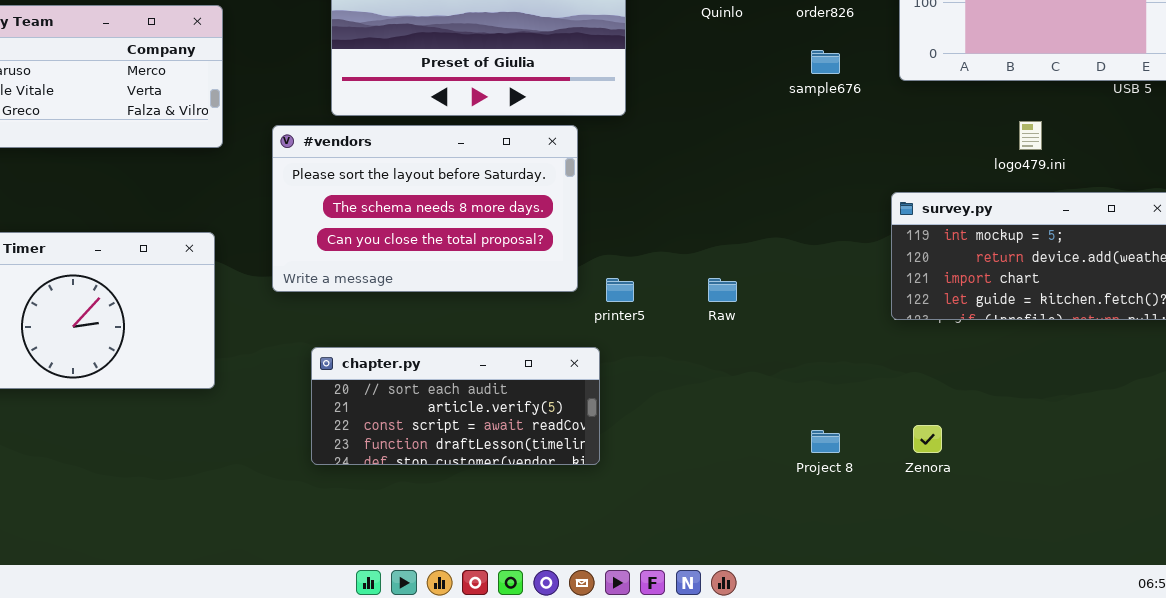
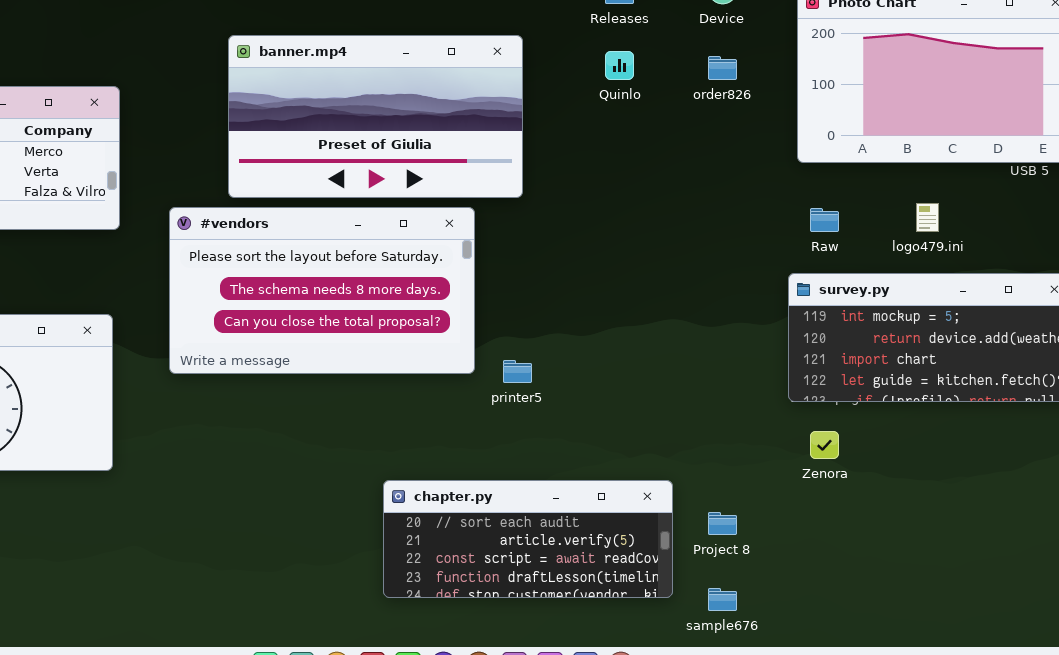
sample676: [811,50,840,74] -> [708,588,737,611], moved
Raw: [708,278,737,302] -> [810,208,839,232], moved
chapter.py: [311,347,600,465] -> [383,480,673,598], moved
Zenora: [913,425,942,453] -> [810,431,839,459], moved

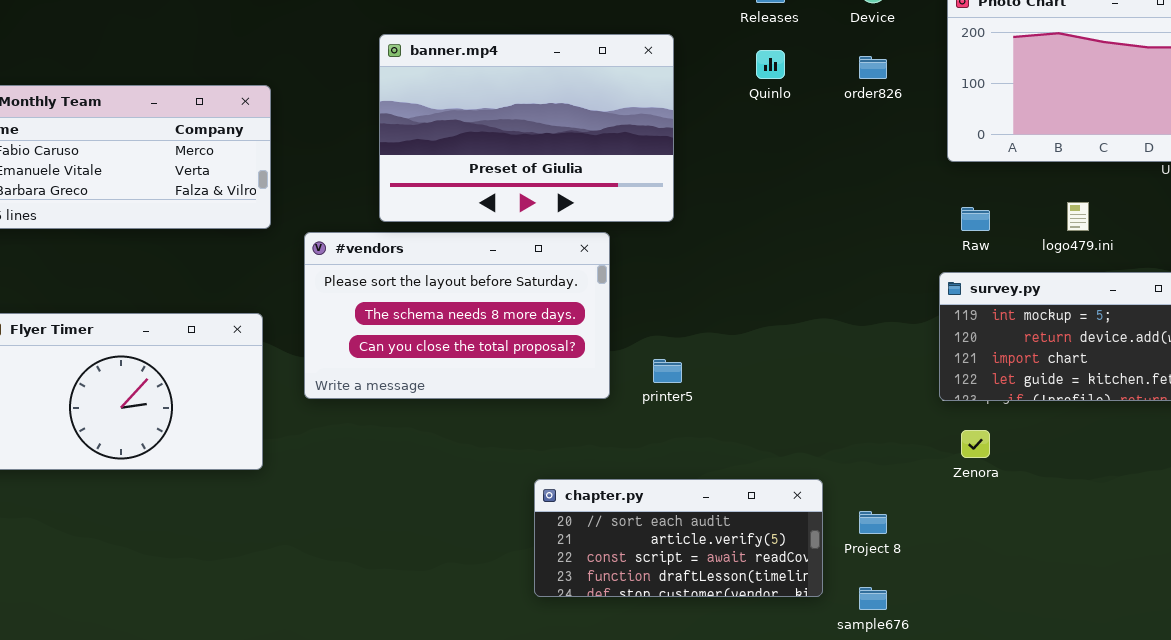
banner.mp4: [228,35,523,198] -> [379,34,674,222], resized
#vendors: [169,207,475,374] -> [304,232,610,399], moved

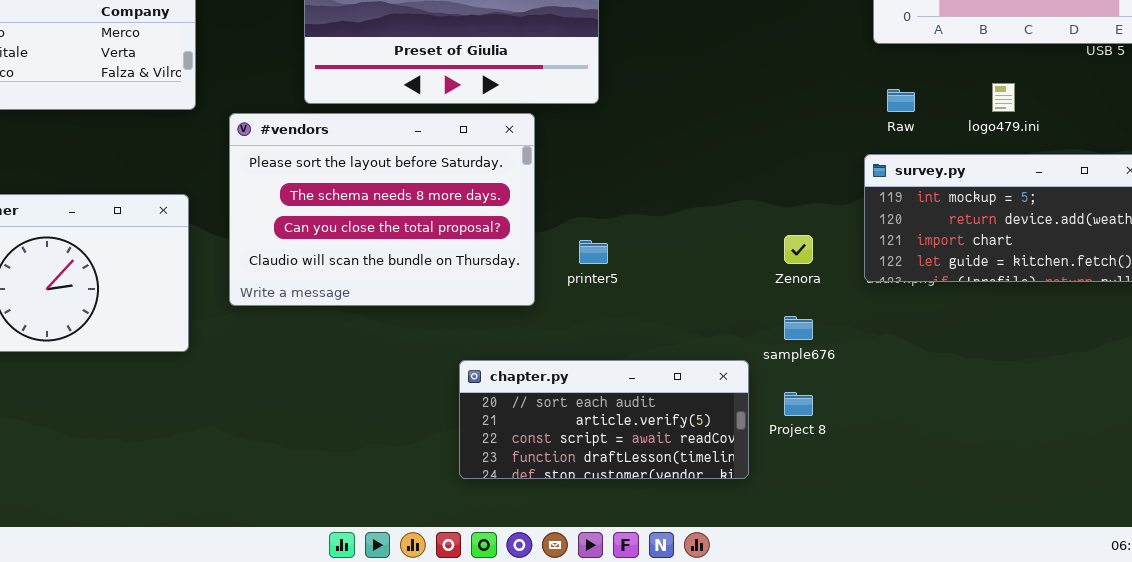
#vendors: [304,232,610,399] -> [229,113,535,306], resized
Zenora: [961,430,990,458] -> [784,235,813,264], moved
sample676: [859,587,887,610] -> [784,316,813,340], moved

